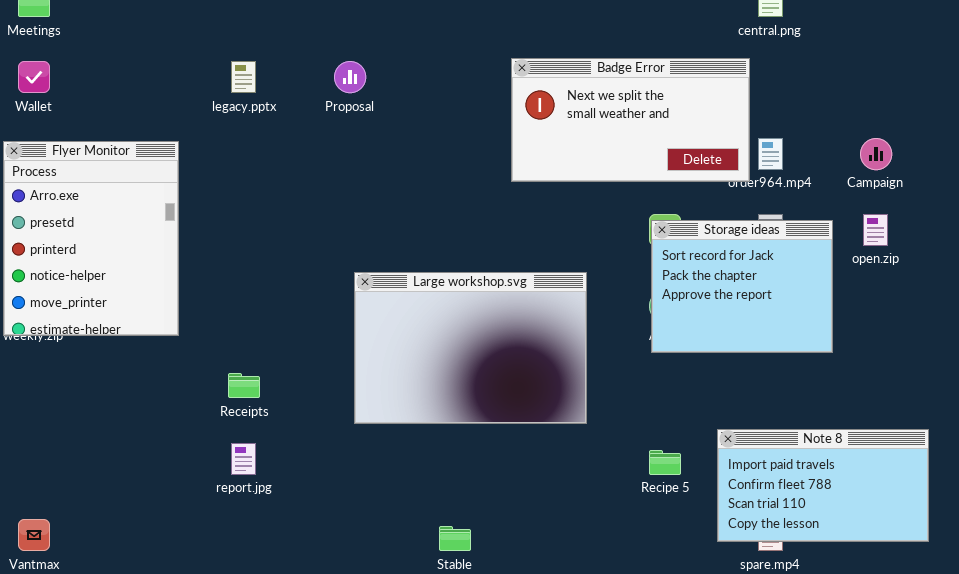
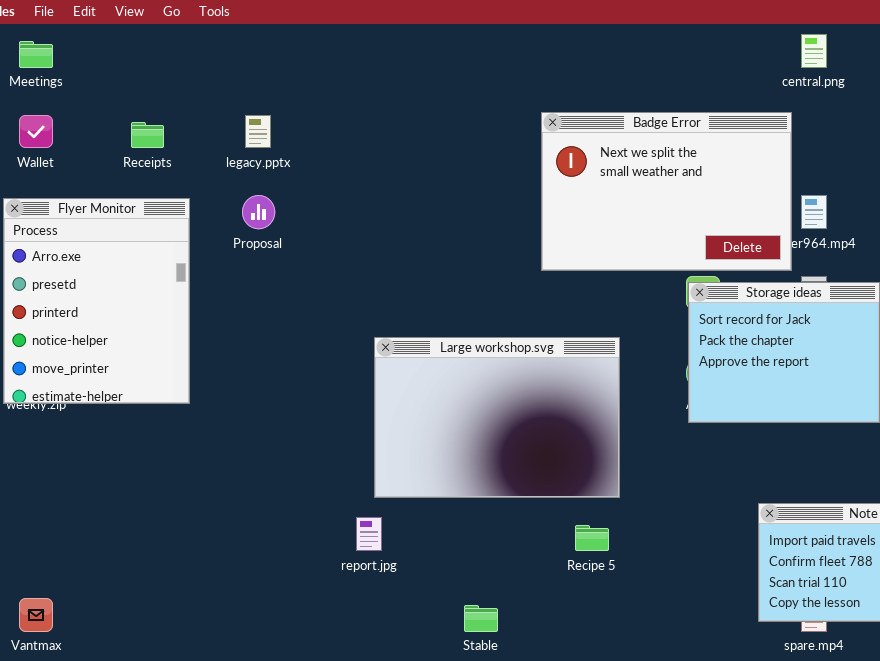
Badge Error: [511,58,750,182] -> [541,112,792,271], resized
Proposal: [334,61,366,93] -> [242,195,275,229], moved
Receipts: [228,373,260,398] -> [131,122,164,148], moved
report.jpg: [231,443,256,475] -> [356,517,382,551], moved
Recipe 5: [649,450,681,475] -> [575,525,609,551], moved

